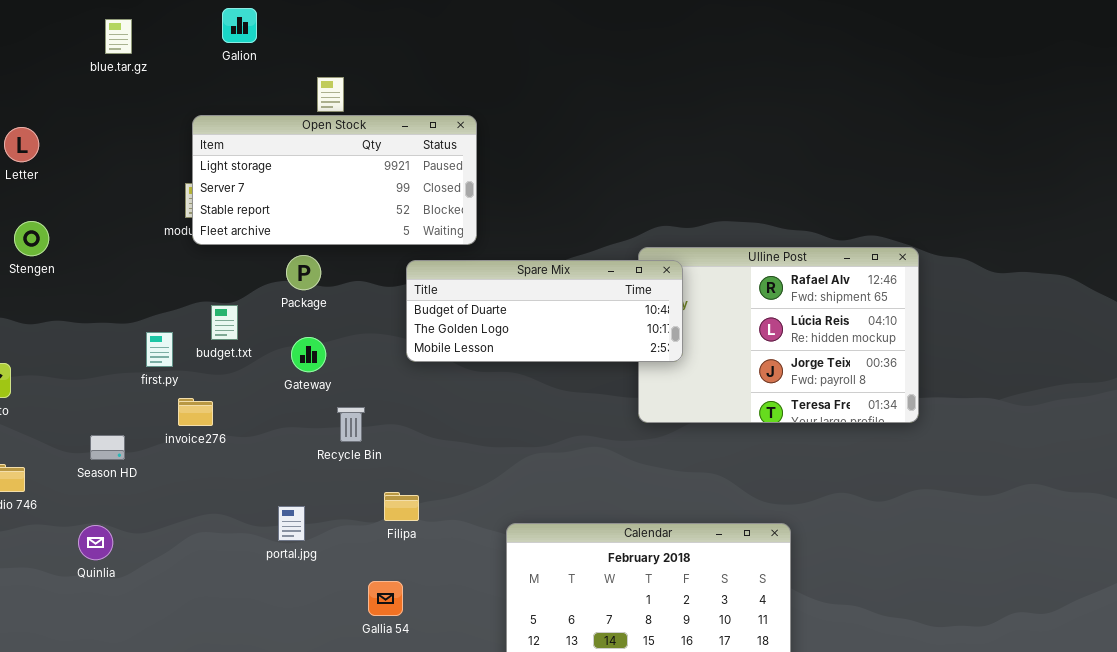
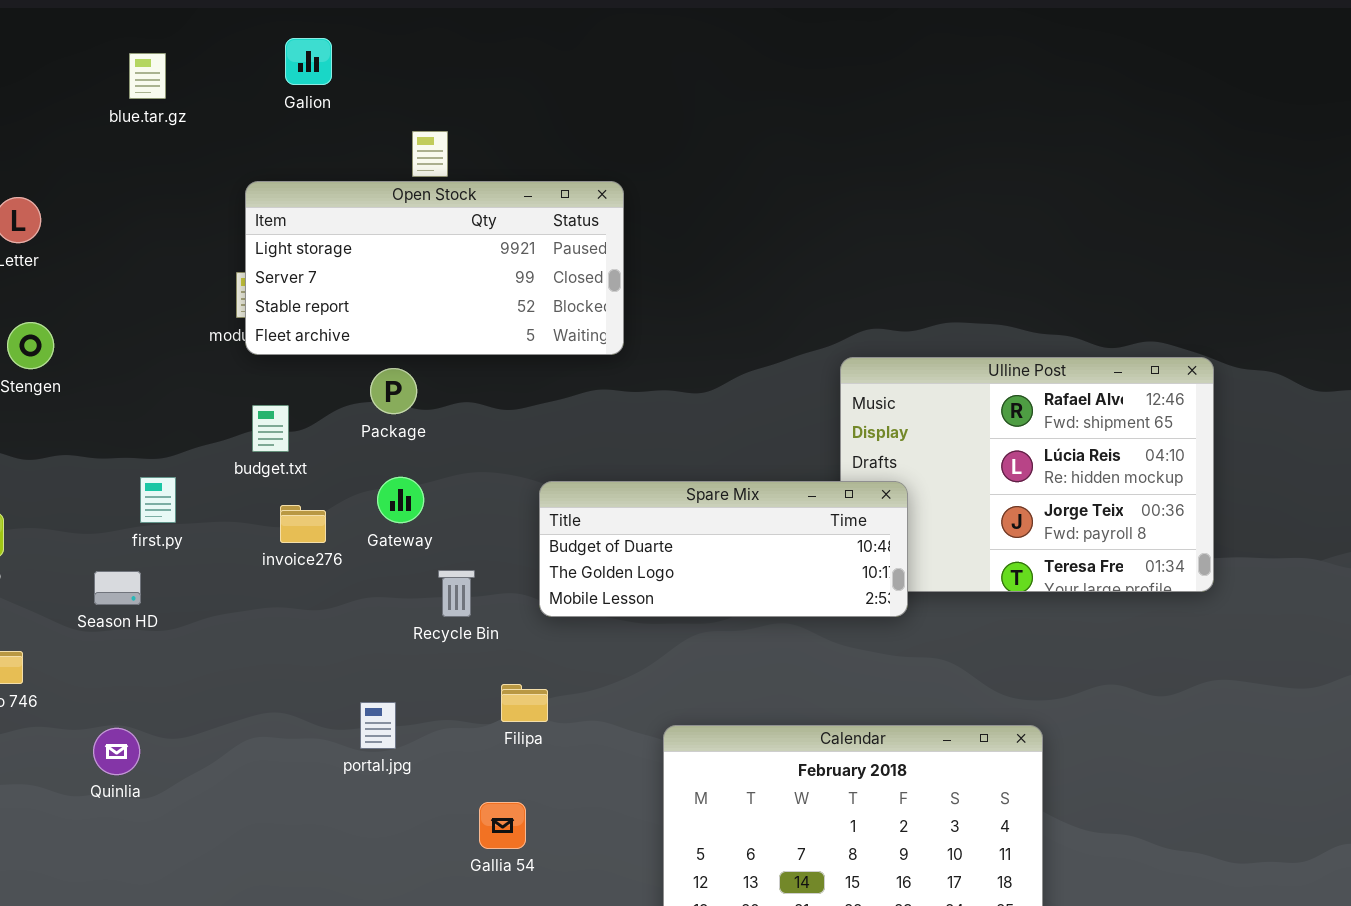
Spare Mix: [406,260,683,362] -> [539,481,908,617], moved
budget.txt: [211,305,238,340] -> [252,405,289,452], moved
first.py: [146,332,173,367] -> [140,477,176,523], moved
invoice276: [178,398,213,426] -> [280,505,326,543], moved
Season HD: [90,435,125,460] -> [94,571,141,605], moved

